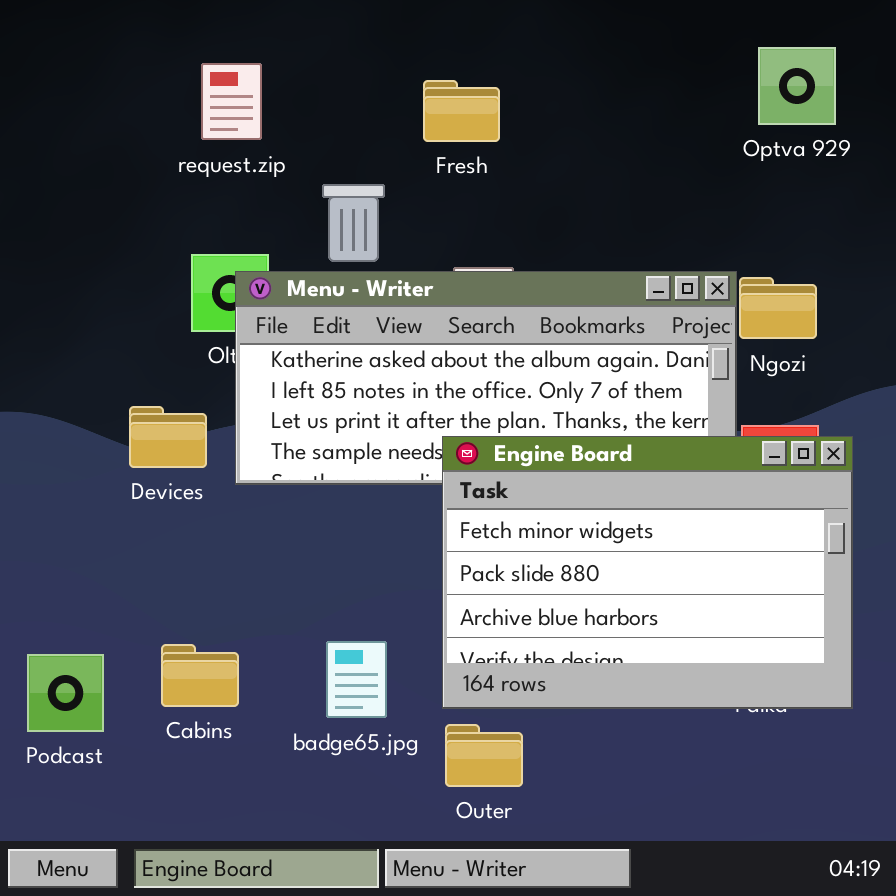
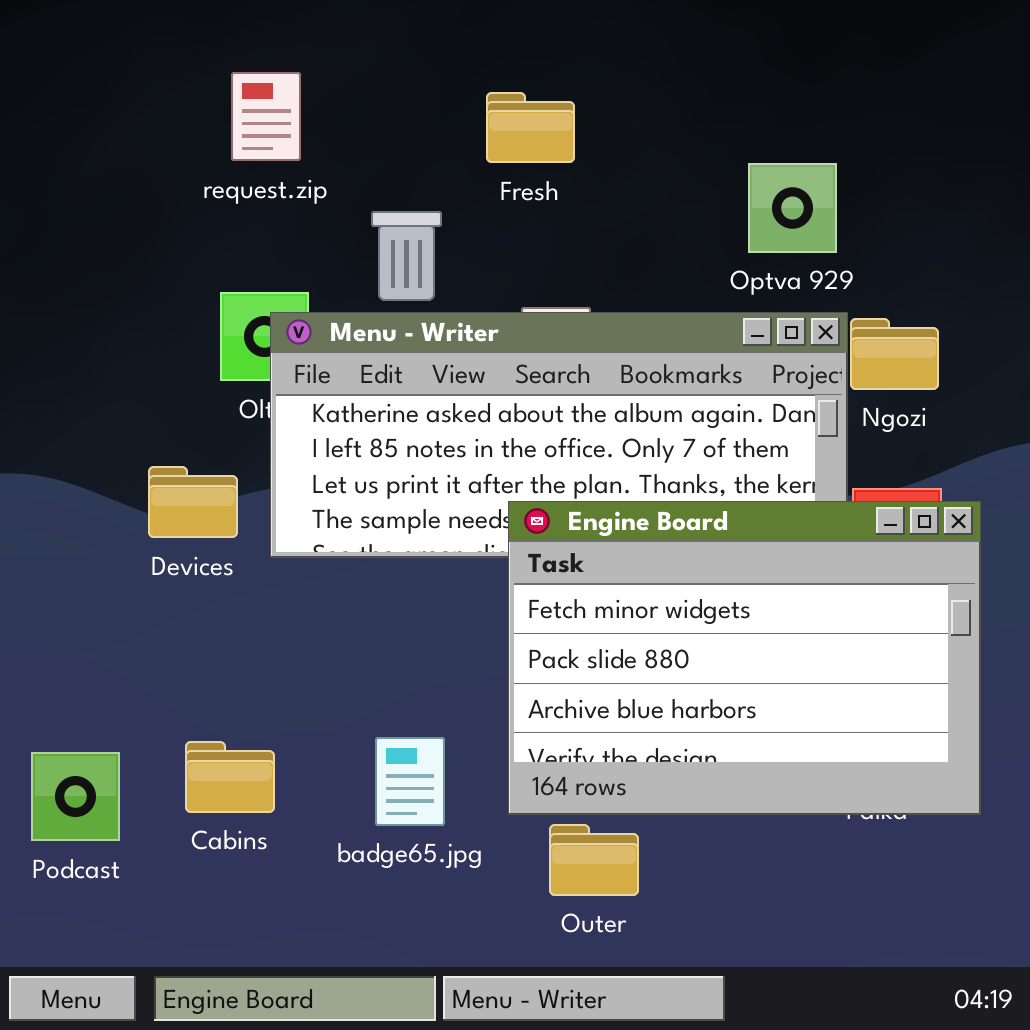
Optva 929: [758,47,836,125] -> [748,163,837,253], moved
Outer: [445,724,523,787] -> [549,824,639,896], moved

